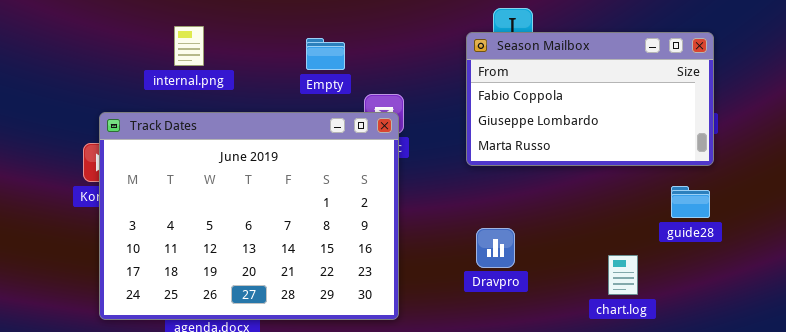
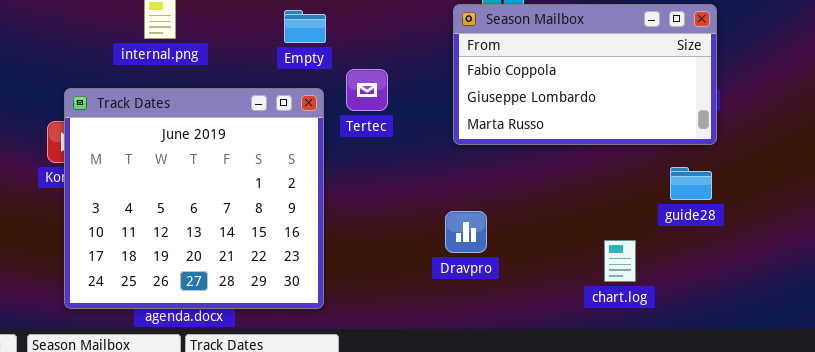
Track Dates: [99,112,399,320] -> [64,88,324,309], resized
Dravpro: [476,228,515,268] -> [445,211,487,253], moved

